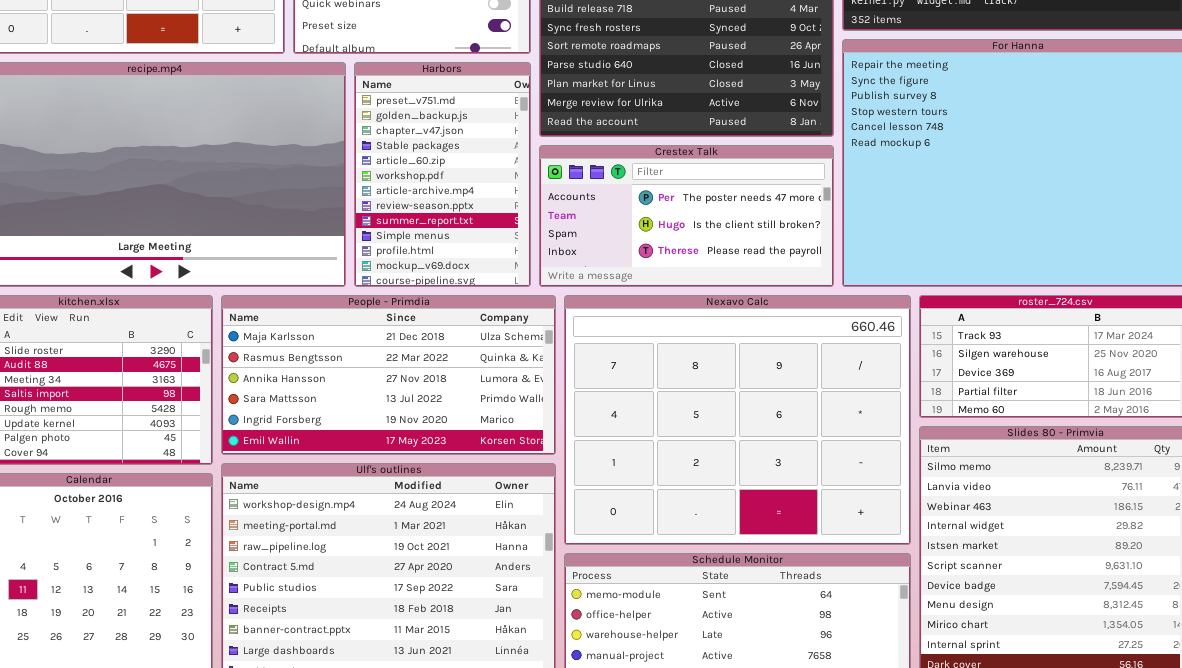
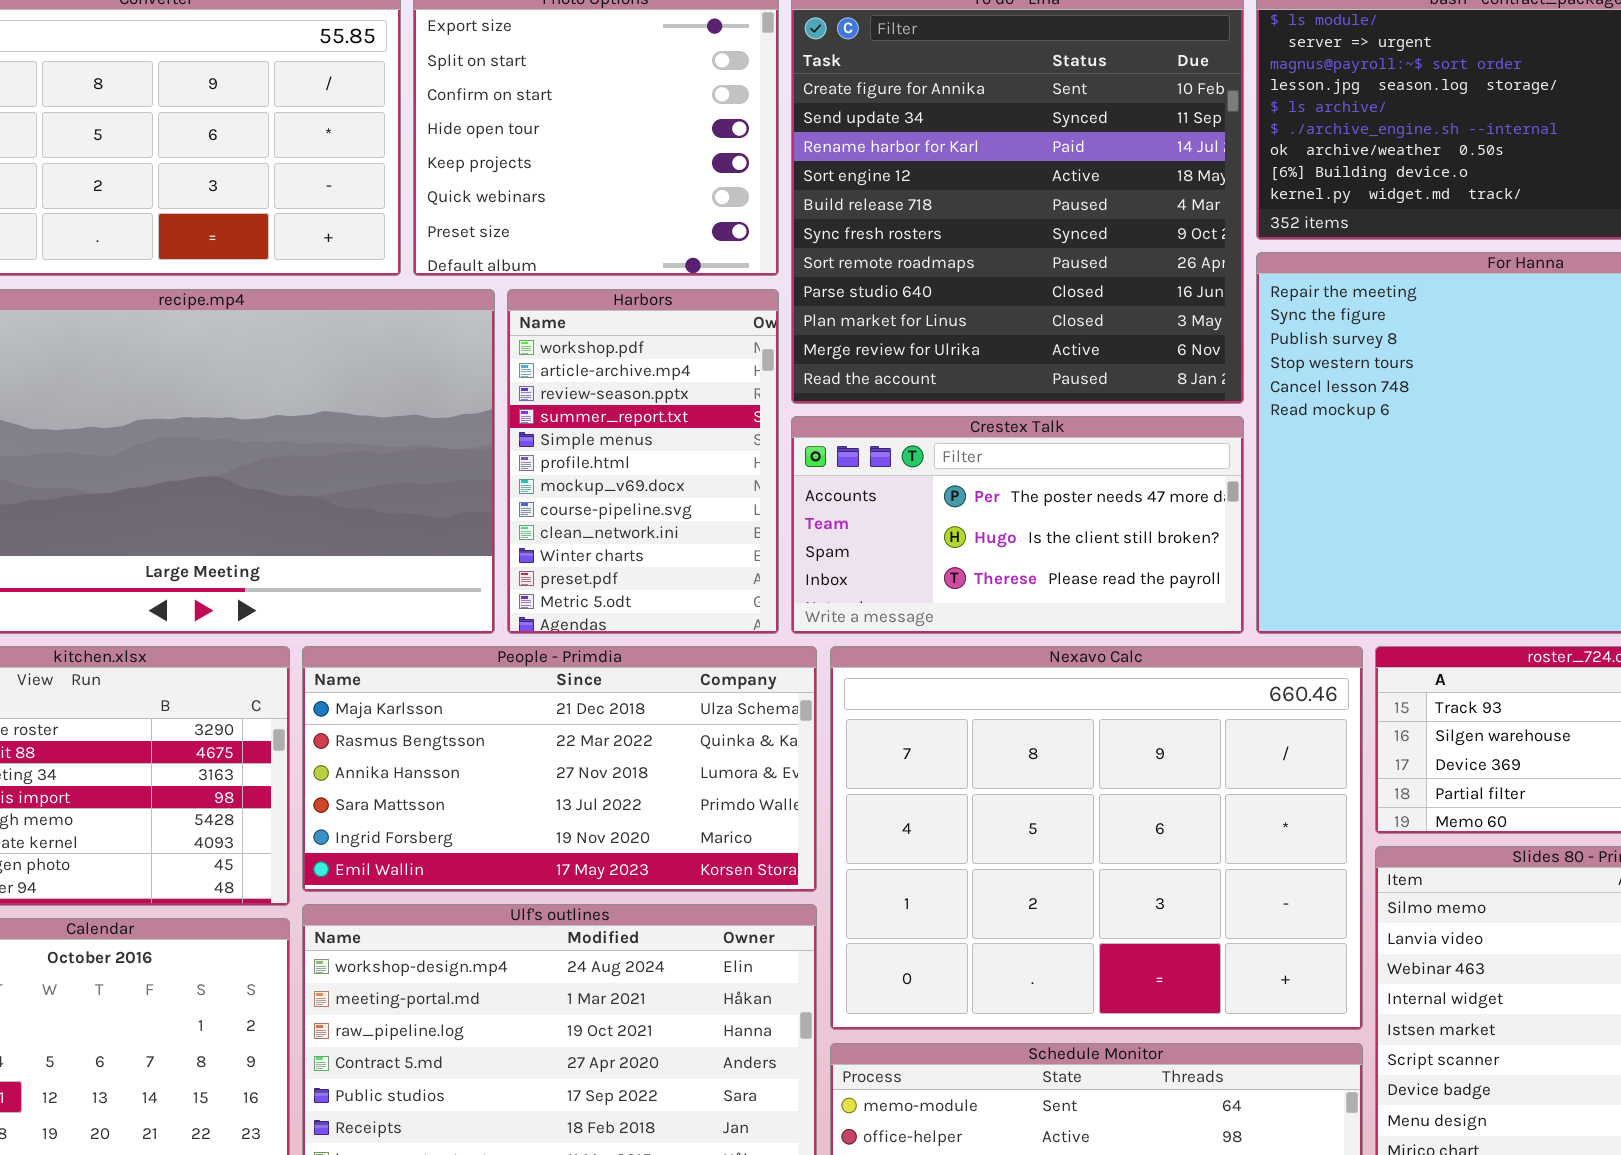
Harbors: [354,62,531,287] -> [507,289,779,634], scrolled down 5 rows

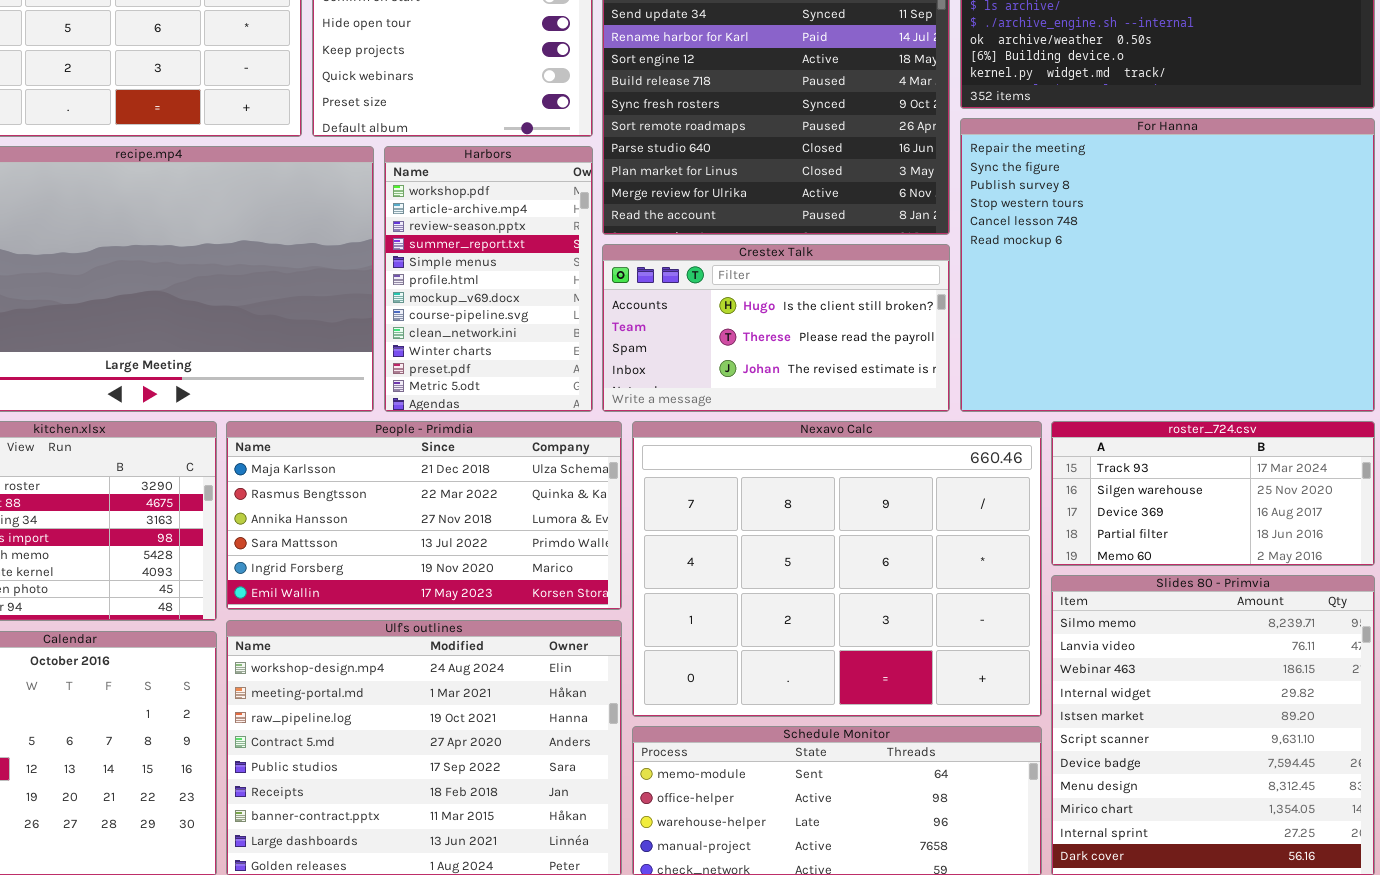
Crestex Talk: [791,416,1244,634] -> [602,244,950,412], scrolled down 1 row

